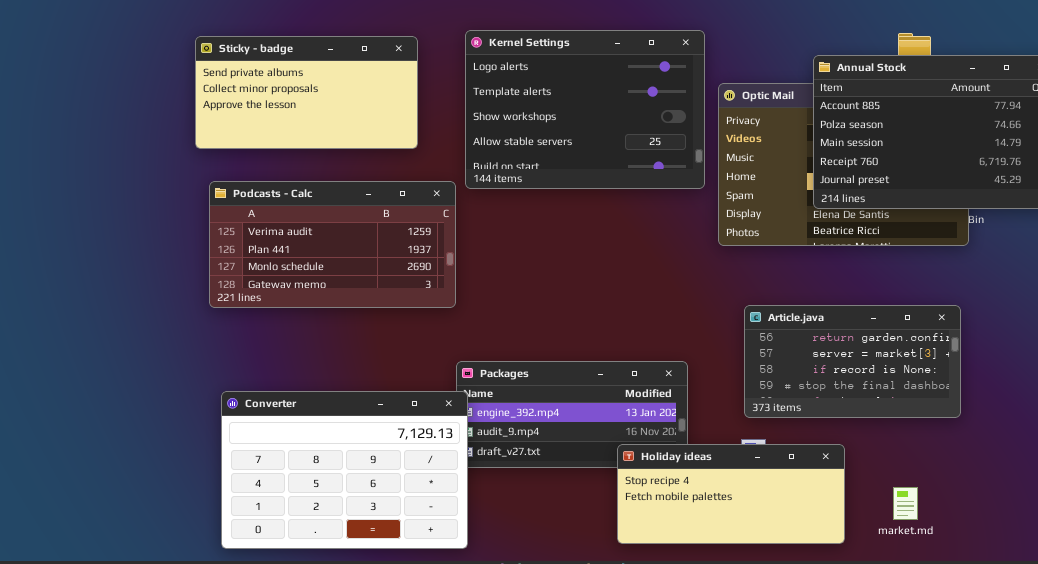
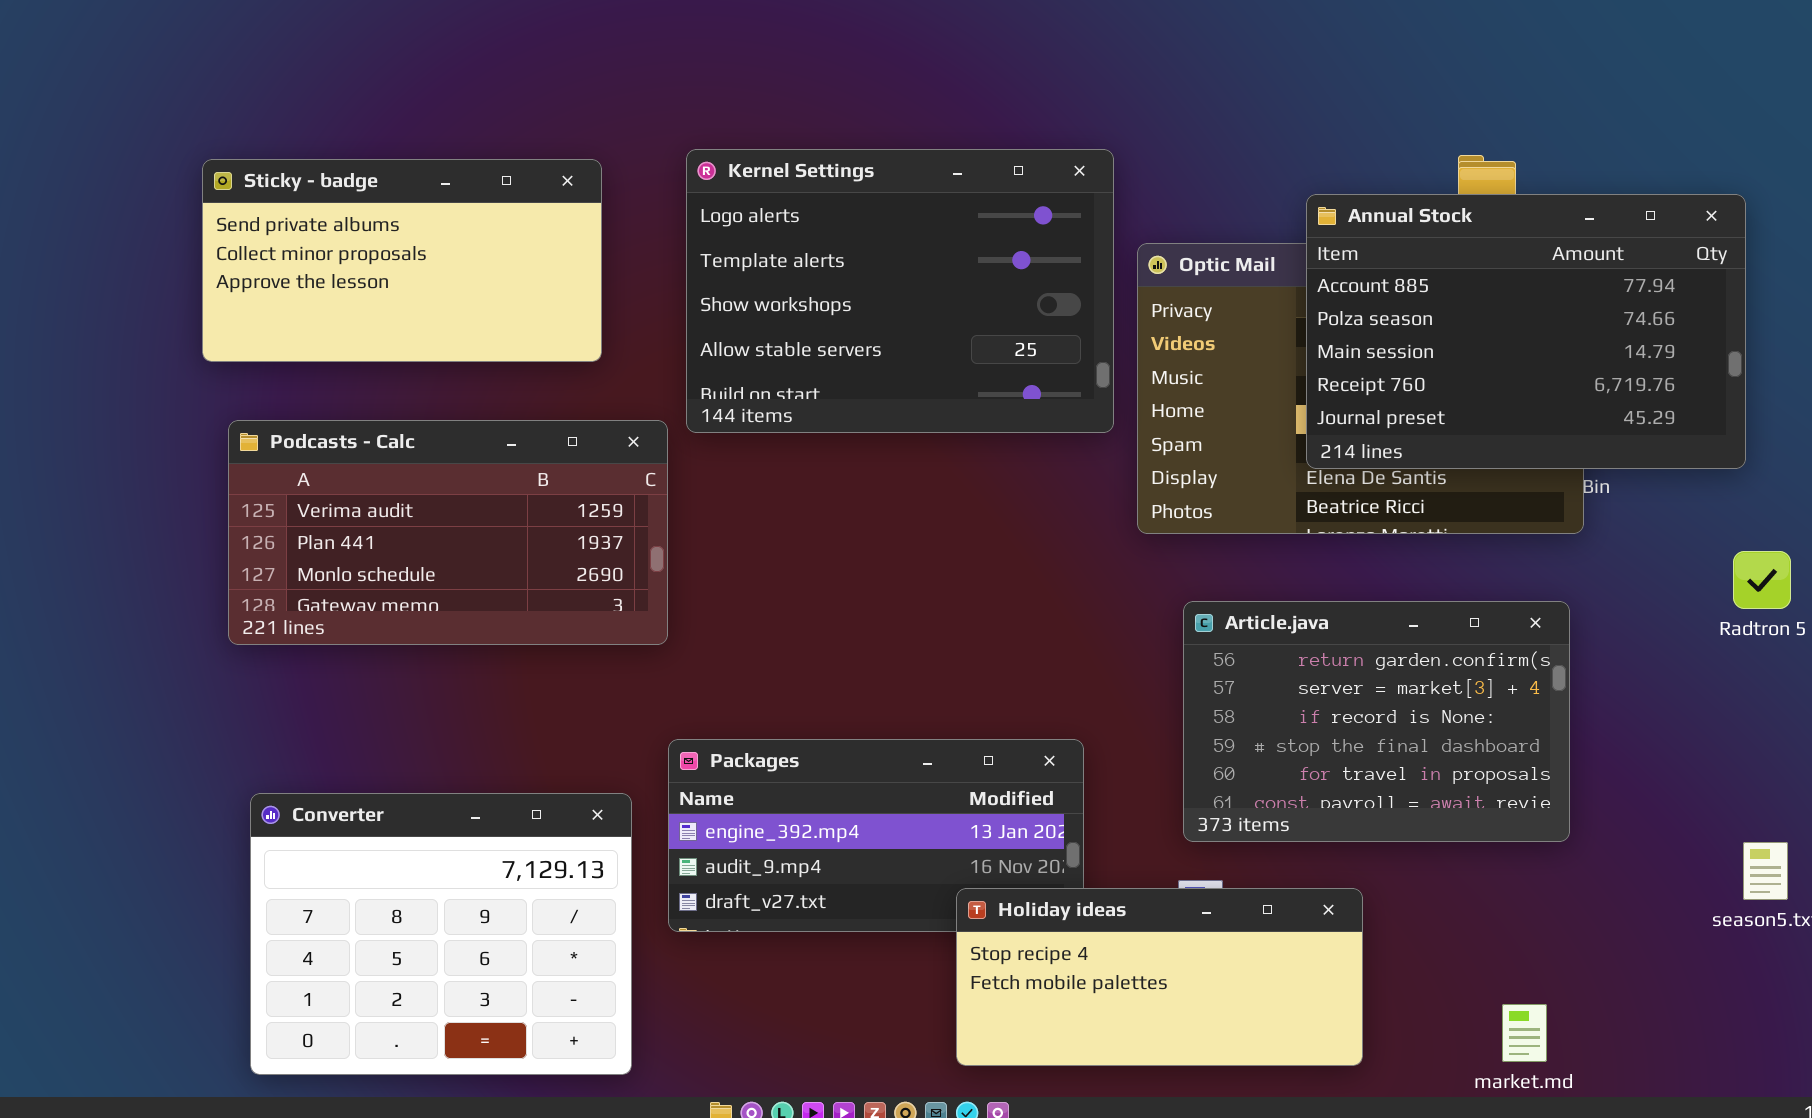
Article.java: [744,305,961,418] -> [1183,601,1570,842], resized
Converter: [221,391,468,549] -> [250,793,632,1075], resized
market.md: [893,487,918,520] -> [1502,1004,1547,1062], moved

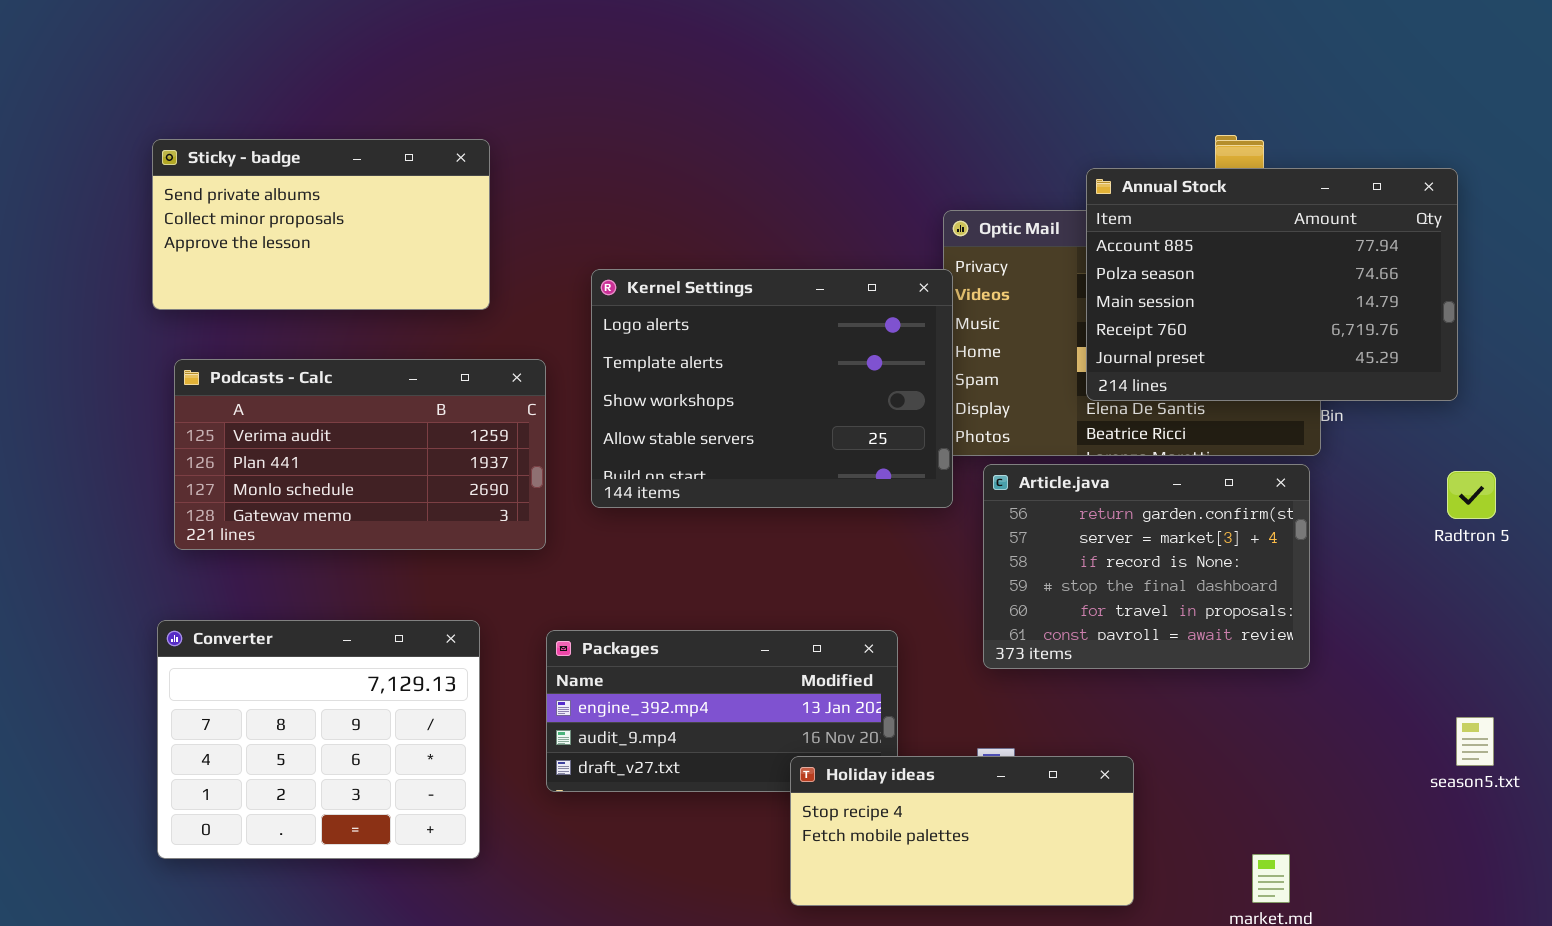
Kernel Settings: [686,149,1114,433] -> [591,269,953,508], moved
Article.java: [1183,601,1570,842] -> [983,464,1310,669], moved
Converter: [250,793,632,1075] -> [157,620,480,859], moved

